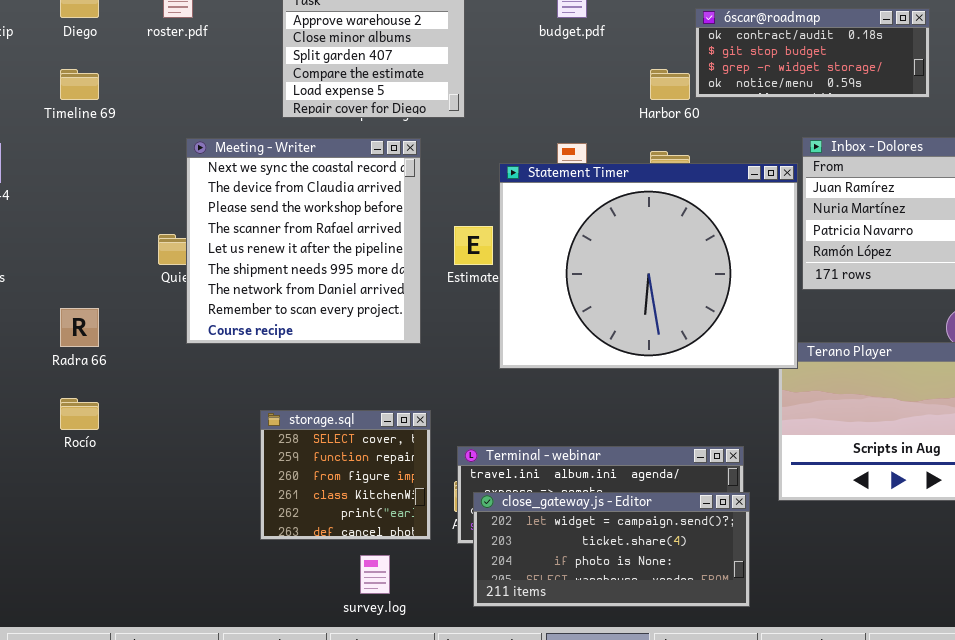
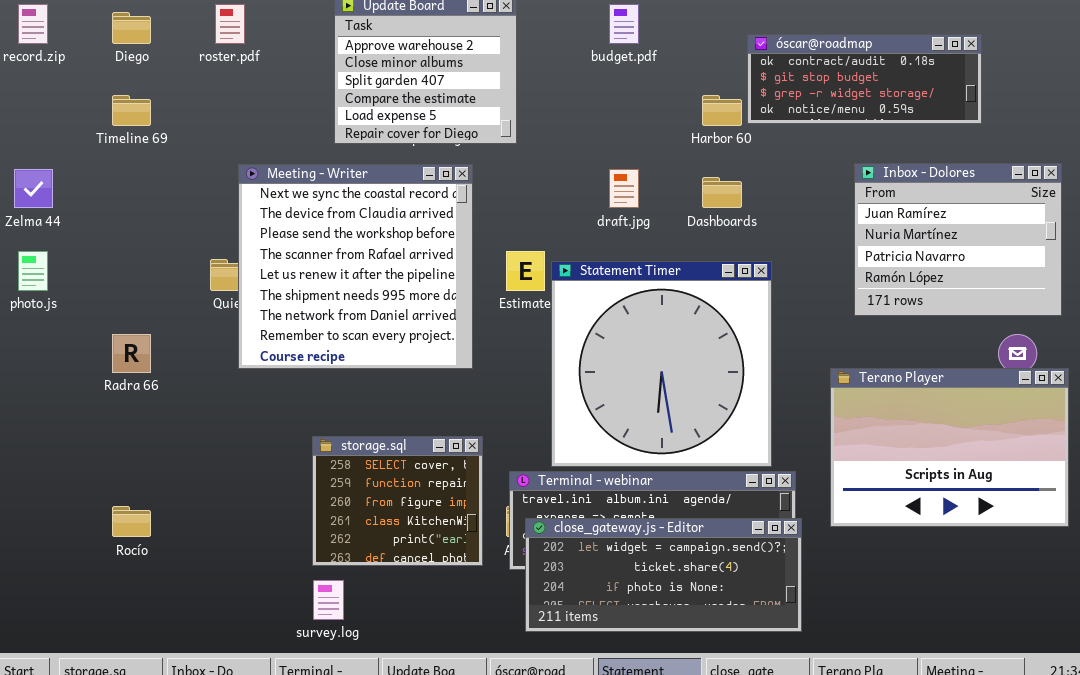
Statement Timer: [499,163,798,369] -> [551,261,772,467], moved, resized
Rocío: [60,398,99,430] -> [112,506,151,537], moved
survey.log: [360,555,390,594] -> [313,580,344,620], moved

